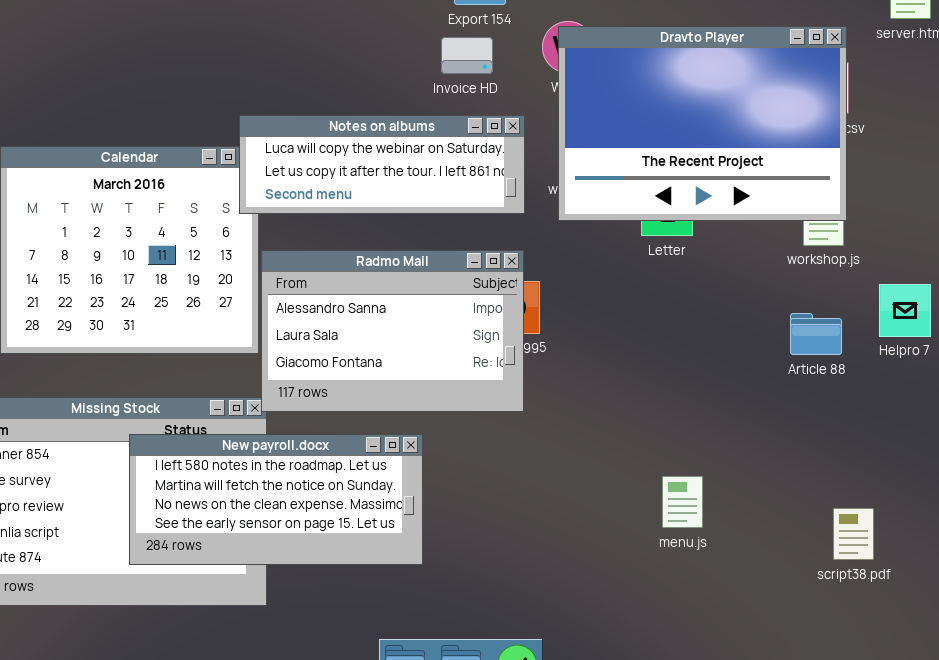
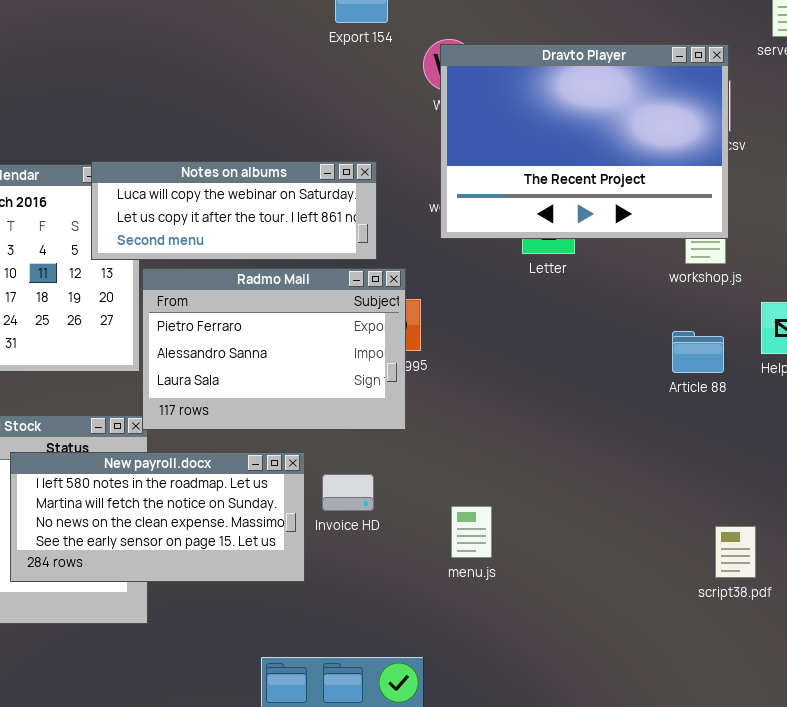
Invoice HD: [441,37,493,74] -> [322,474,374,511], moved
Notes on albums: [239,115,525,214] -> [91,161,377,260], moved
Radmo Mail: [261,250,524,412] -> [142,268,406,430], scrolled up 1 row
menu.js: [662,476,703,528] -> [451,506,492,558], moved

